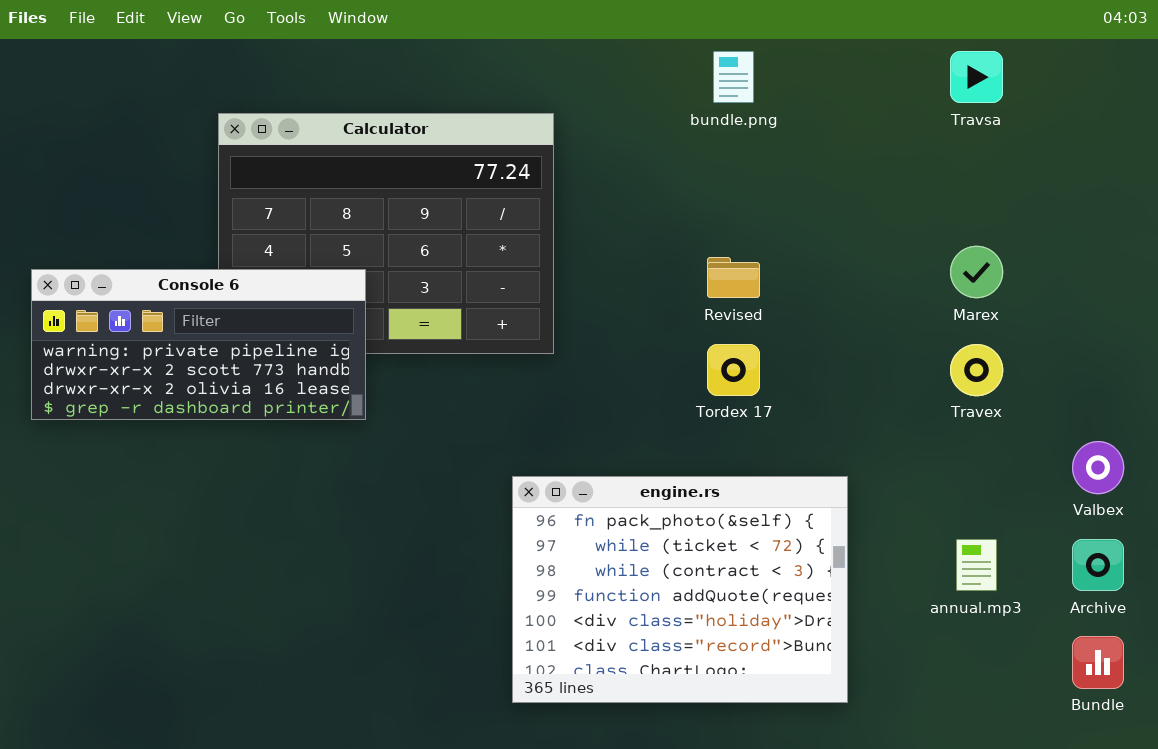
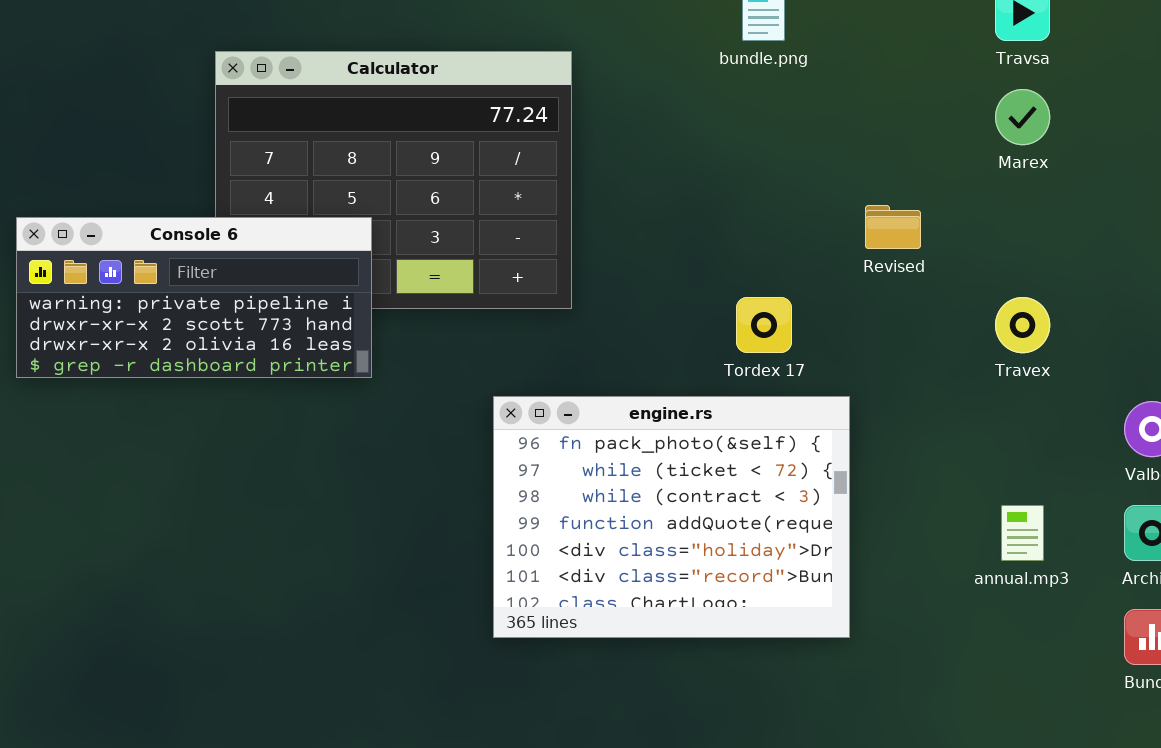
Marex: [950,246,1003,298] -> [995,89,1050,145], moved
Revised: [707,257,760,298] -> [865,205,921,249], moved
engine.rs: [512,476,848,703] -> [493,396,850,638], moved

